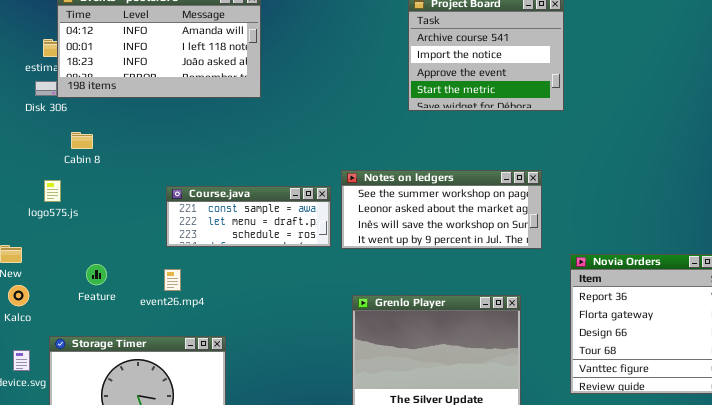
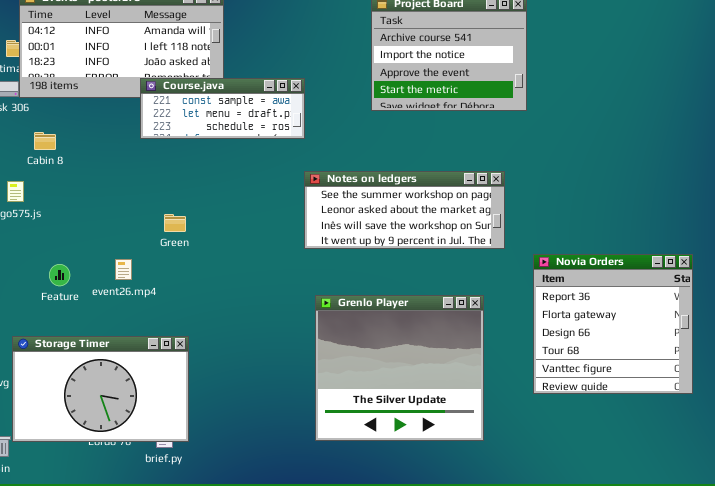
Course.java: [166,186,331,247] -> [140,78,305,139], moved
event26.mp4: [164,269,181,291] -> [115,259,132,280], moved

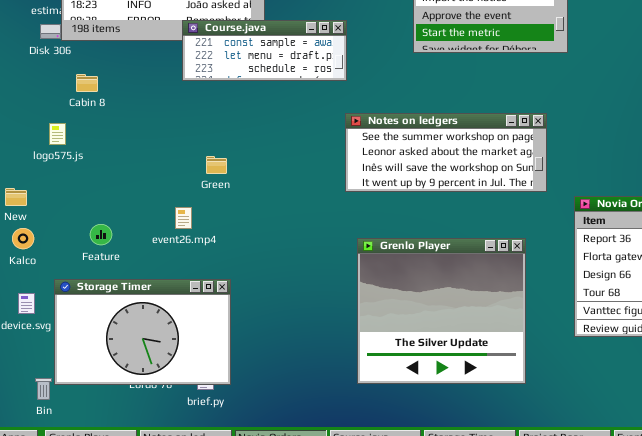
event26.mp4: [115,259,132,280] -> [175,207,192,229], moved
Feature: [49,264,70,286] -> [90,224,112,245], moved

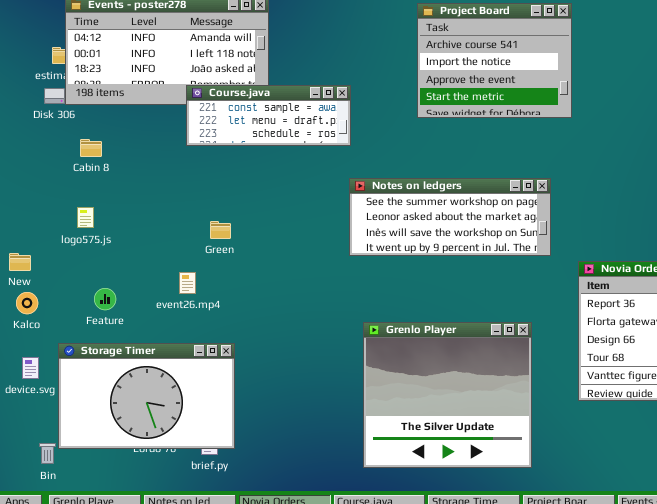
logo575.js: [49,123,66,145] -> [77,207,94,228], moved
Grenlo Player: [357,238,526,384] -> [363,322,532,468], moved

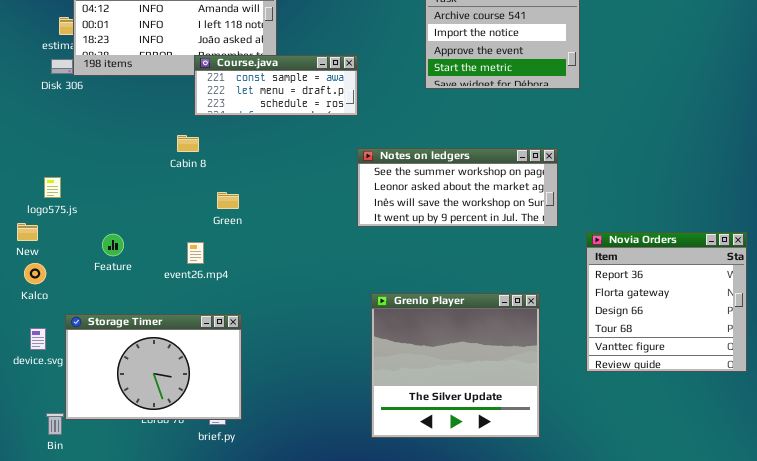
Cabin 8: [80,139,102,157] -> [177,135,199,152], moved
logo575.js: [77,207,94,228] -> [44,177,61,198], moved
Feature: [94,288,116,310] -> [102,234,124,256], moved

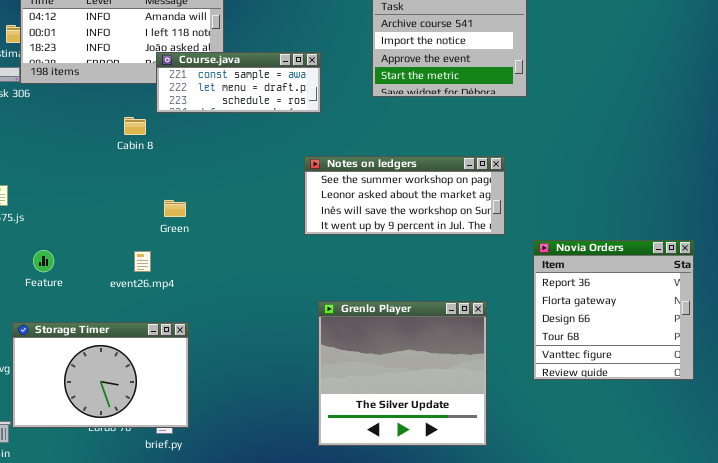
Course.java: [194,55,358,116] -> [156,52,321,113], moved
Cabin 8: [177,135,199,152] -> [124,117,146,135], moved
Feature: [102,234,124,256] -> [33,250,54,272], moved

